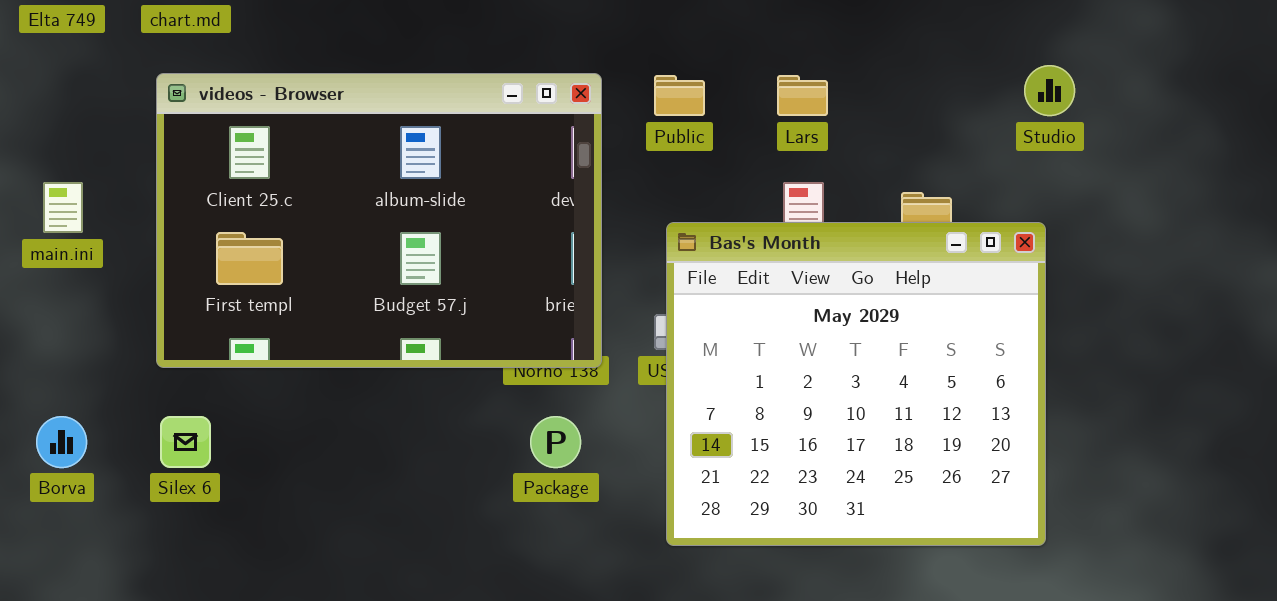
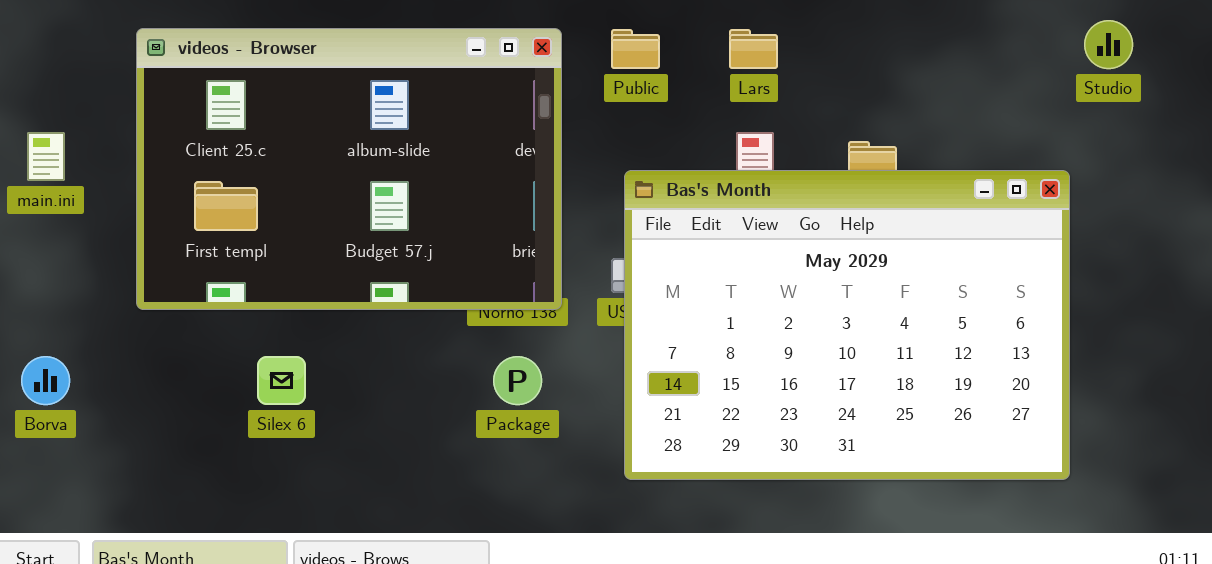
Studio: [1024,65,1075,116] -> [1084,20,1133,69], moved
Bas's Month: [666,222,1046,546] -> [624,170,1070,480], resized
Silex 6: [160,416,211,468] -> [257,356,306,405], moved

